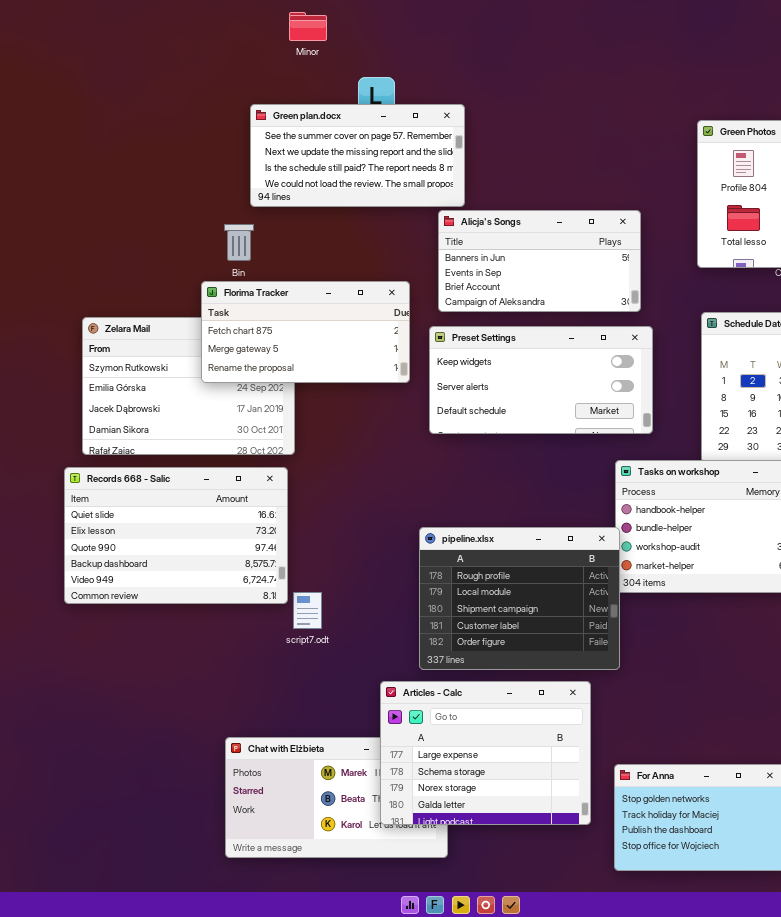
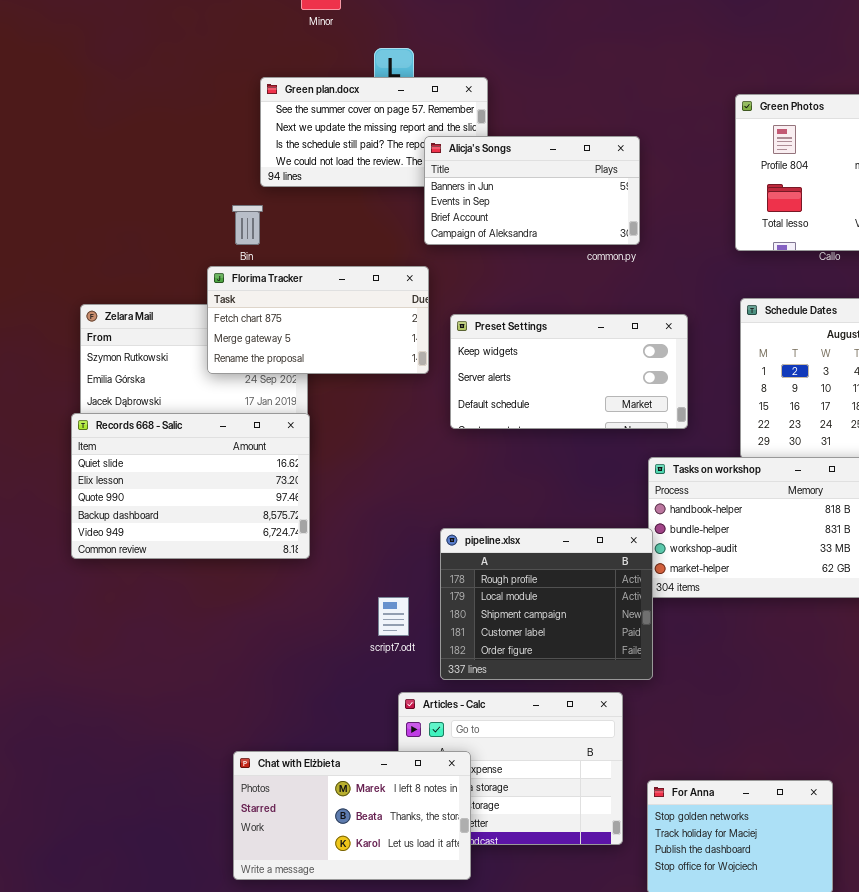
Alicja's Songs: [438,210,641,312] -> [424,136,640,245], moved
Records 668 - Salic: [64,467,288,604] -> [71,413,310,559], moved
script7.odt: [293,592,322,629] -> [378,597,409,636], moved
Chat with Elżbieta: [225,737,448,858] -> [233,751,471,880], raised

